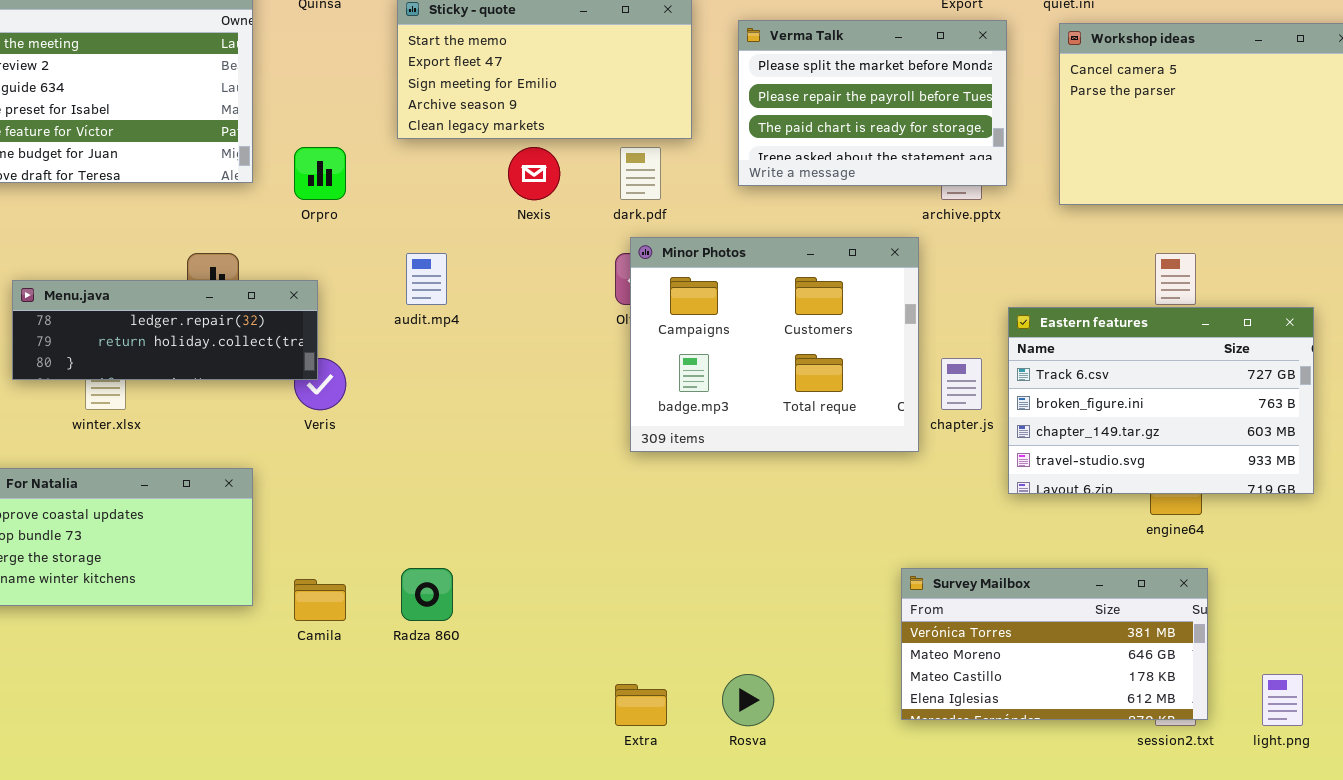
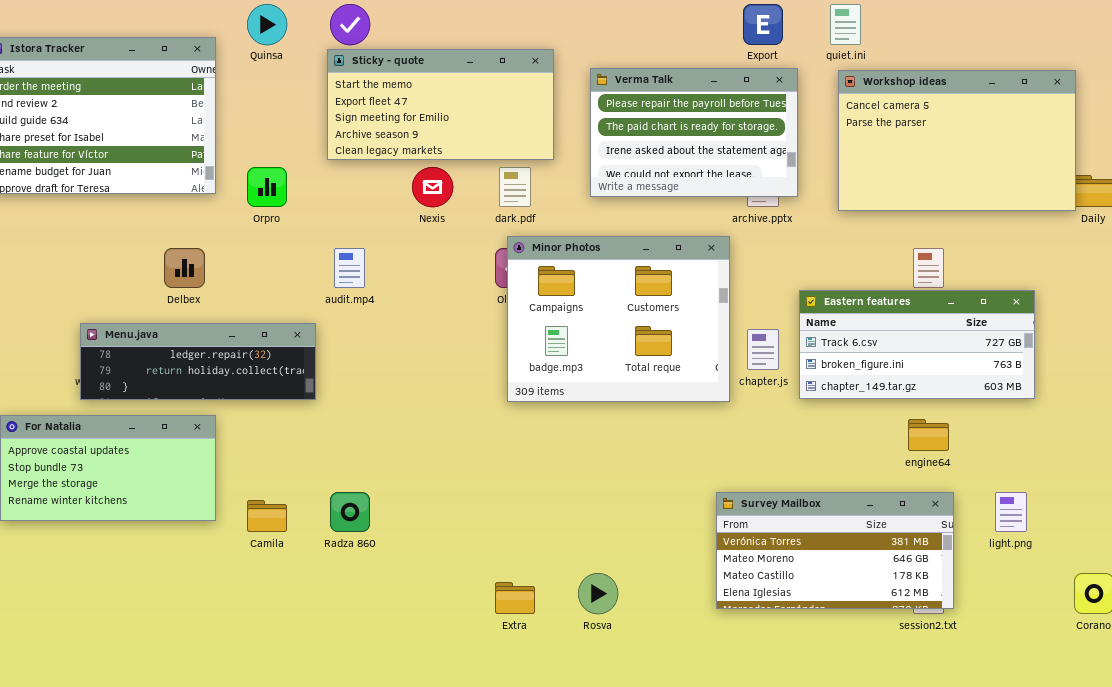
Verma Talk: [738,20,1007,186] -> [590,68,798,197], scrolled down 1 row
Menu.java: [12,280,318,380] -> [80,323,316,400], moved
Eastern features: [1008,307,1314,494] -> [799,290,1035,399], resized
light.png: [1262,674,1303,726] -> [995,492,1027,532], moved

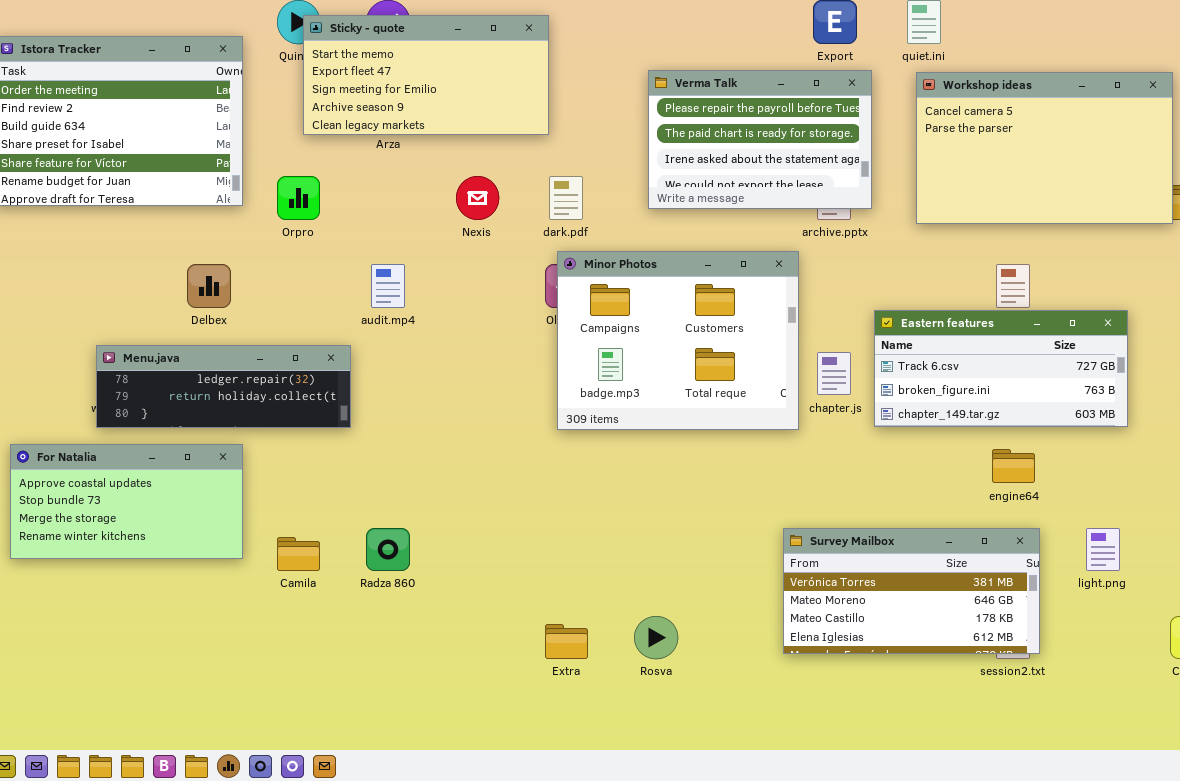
Sticky - quote: [327,49,554,160] -> [303,15,549,135], moved

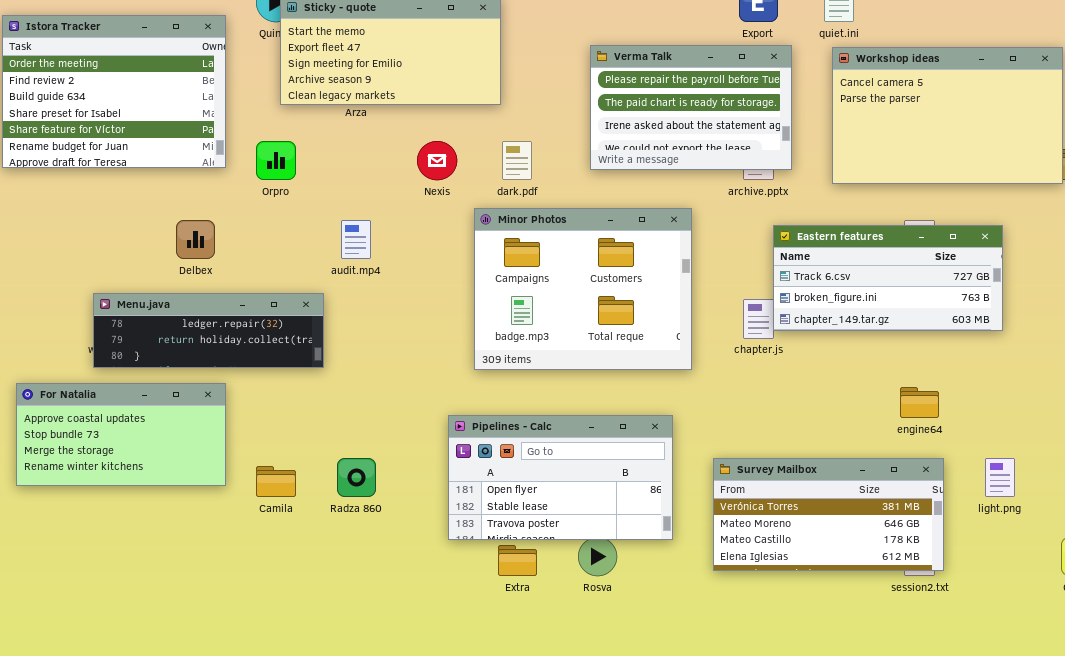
Minor Photos: [557,251,799,430] -> [474,208,692,370], moved
Eastern features: [874,310,1128,427] -> [773,225,1003,331], moved
Pipelines - Calc: none -> [448,415,673,540], opened

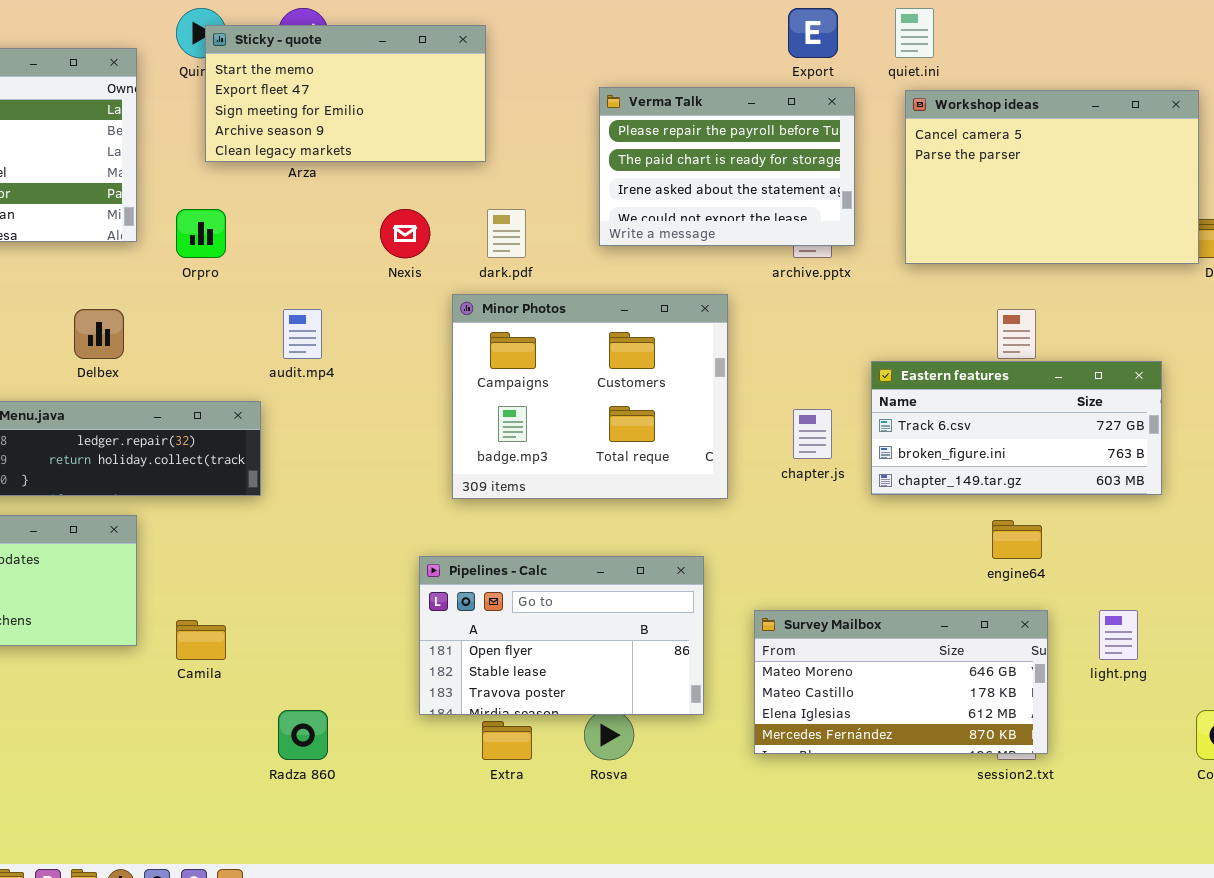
Eastern features: [773,225,1003,331] -> [871,361,1162,495], moved
Radza 860: [337,458,376,497] -> [278,710,328,760], moved
Survey Mailbox: [713,458,944,571] -> [754,610,1048,754], scrolled down 1 row

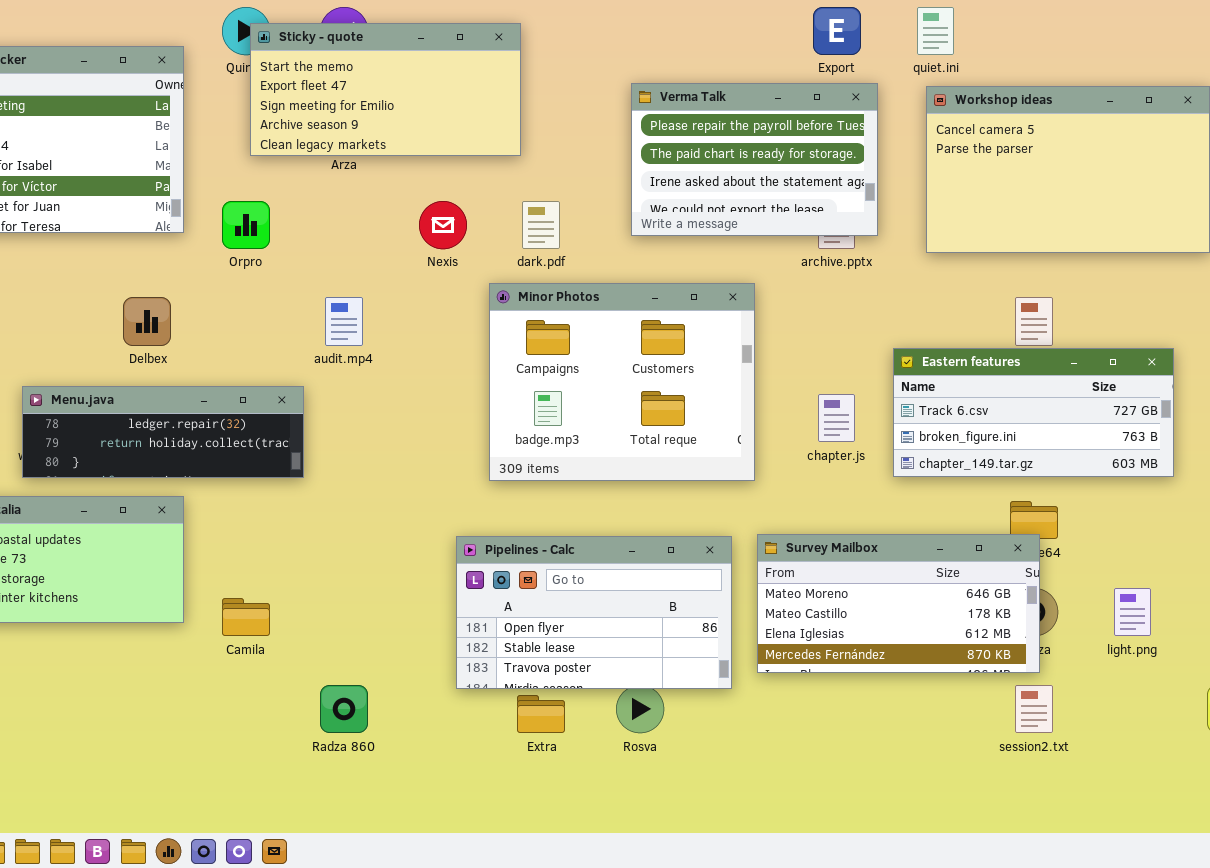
Survey Mailbox: [754,610,1048,754] -> [757,534,1040,673], moved

